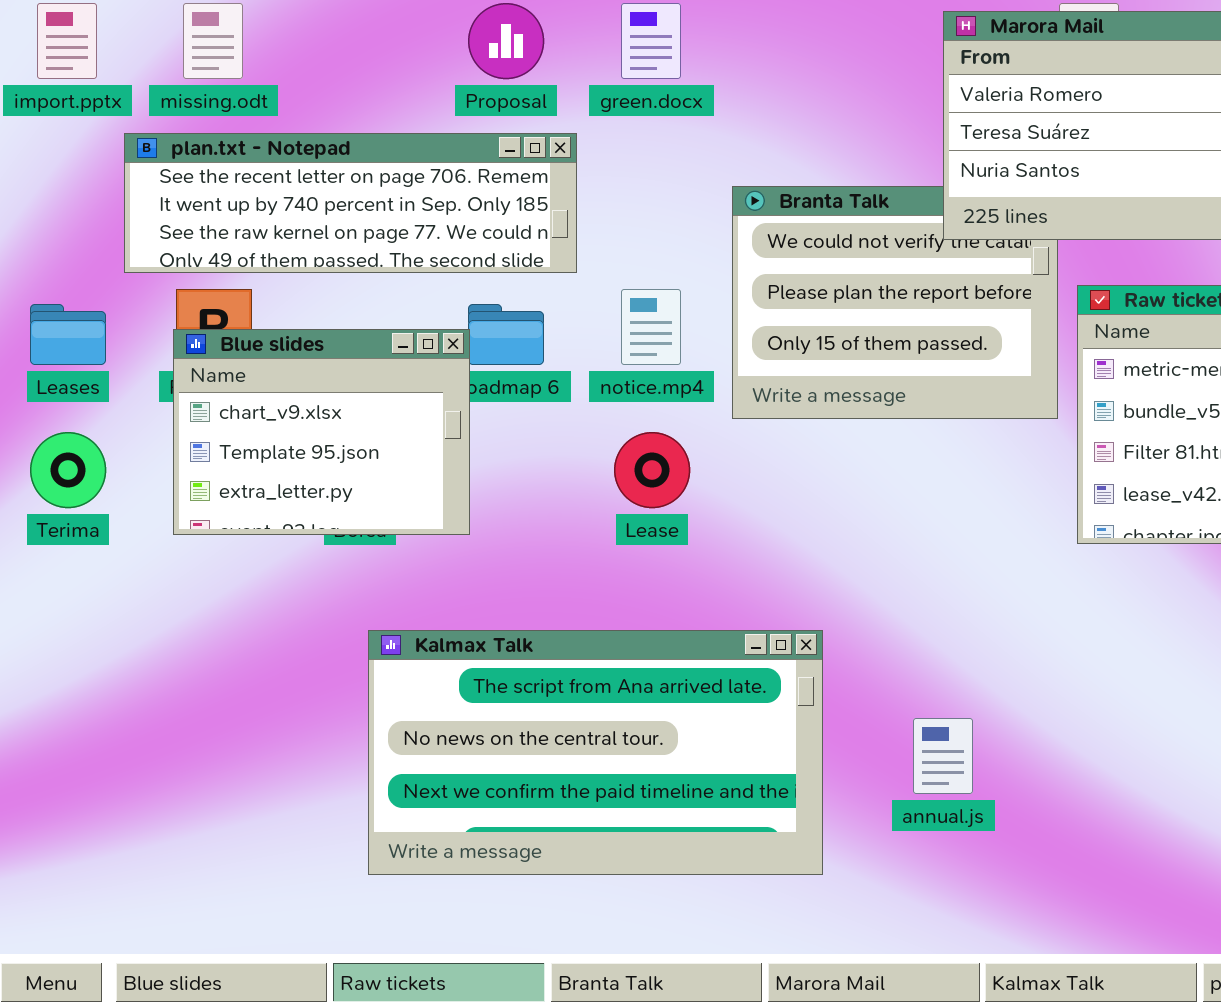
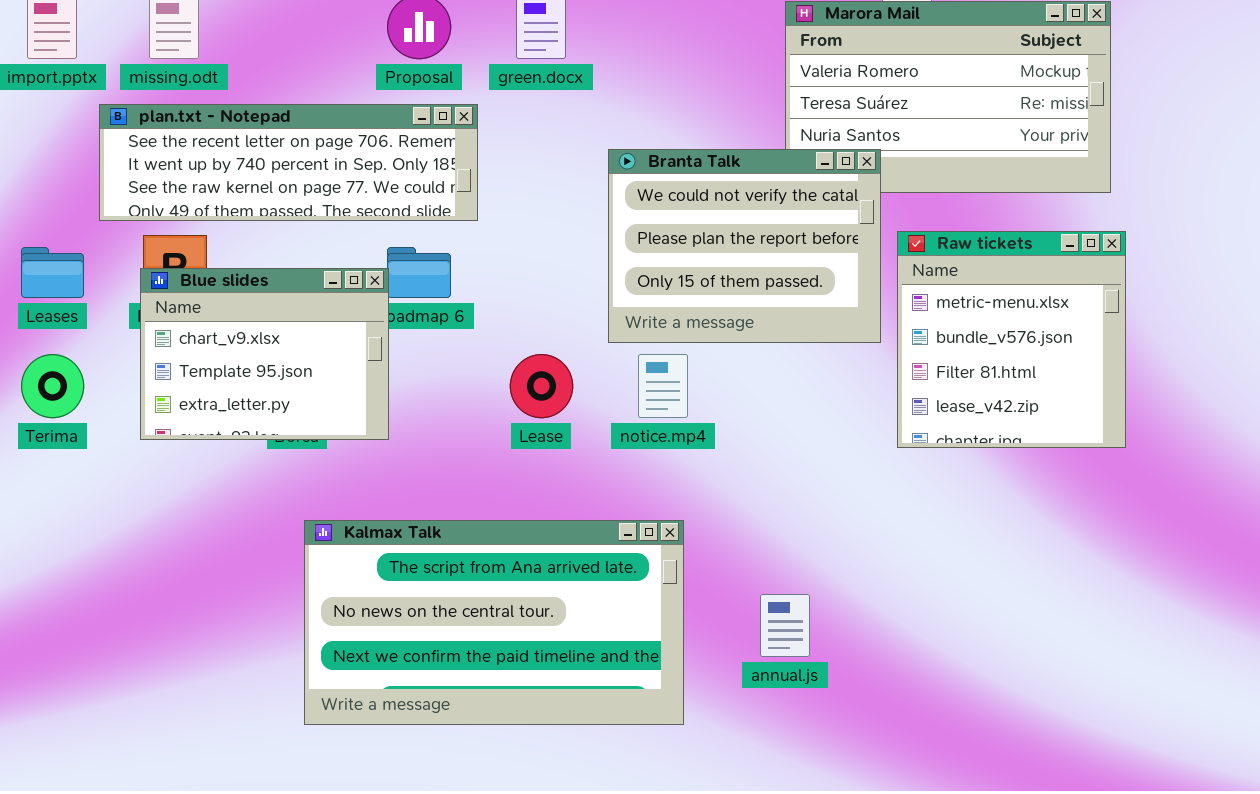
Branta Talk: [732,186,1058,419] -> [608,149,881,343], raised
notice.mp4: [621,289,681,365] -> [638,354,688,418], moved

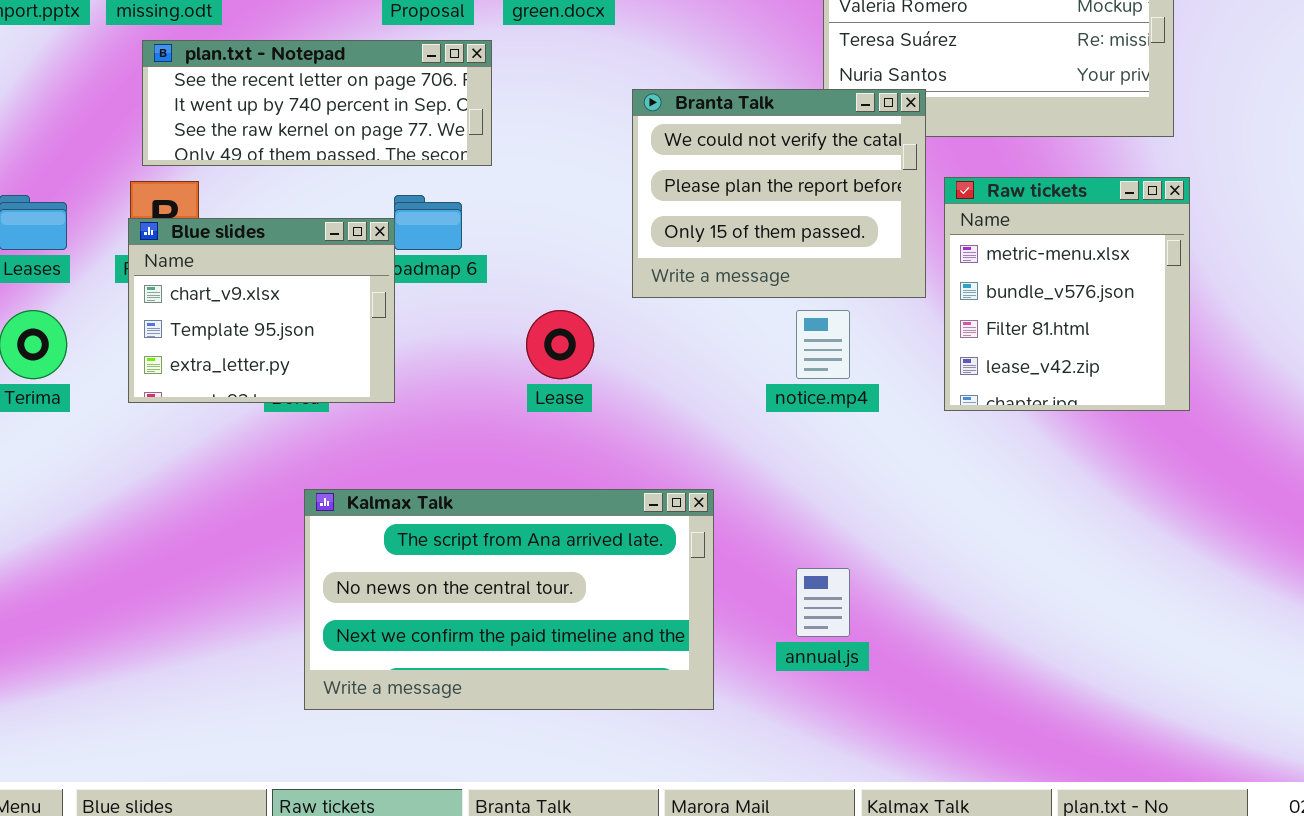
plan.txt - Notepad: [99,104,478,221] -> [142,40,492,166], resized
notice.mp4: [638,354,688,418] -> [796,310,850,379], moved

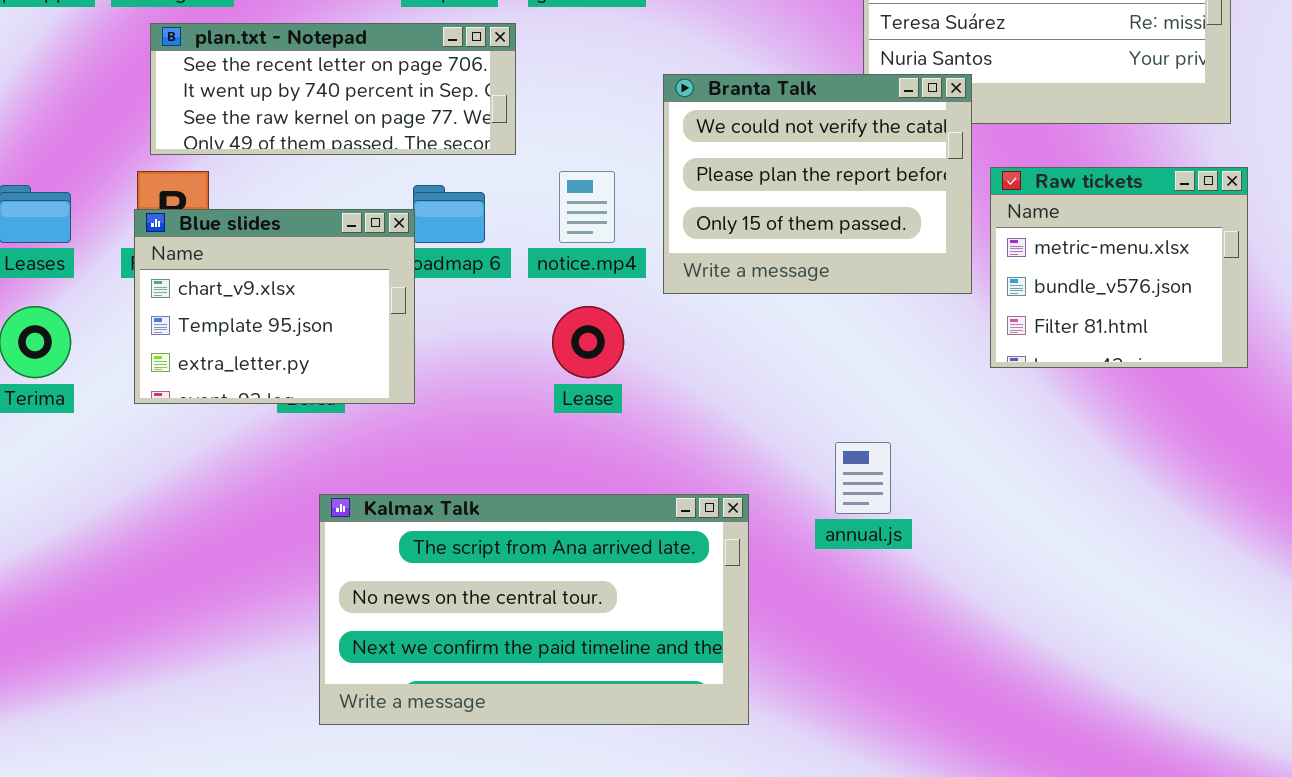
Raw tickets: [944,177,1190,411] -> [990,167,1248,368], resized
notice.mp4: [796,310,850,379] -> [559,171,615,243], moved
annual.js: [796,568,850,637] -> [835,442,891,514], moved

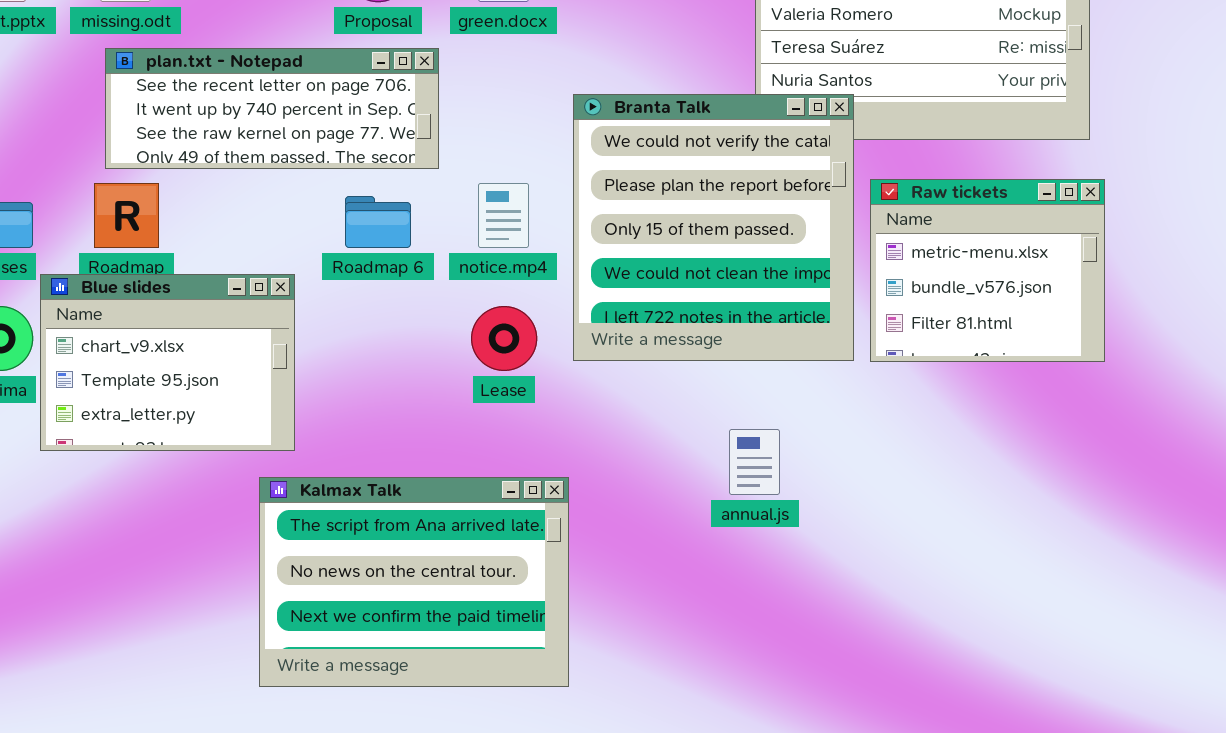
Branta Talk: [663,74,972,294] -> [573,94,854,361], resized
Blue slides: [134,209,415,404] -> [40,274,295,451], moved
Kalmax Talk: [319,494,749,725] -> [259,477,569,687], resized

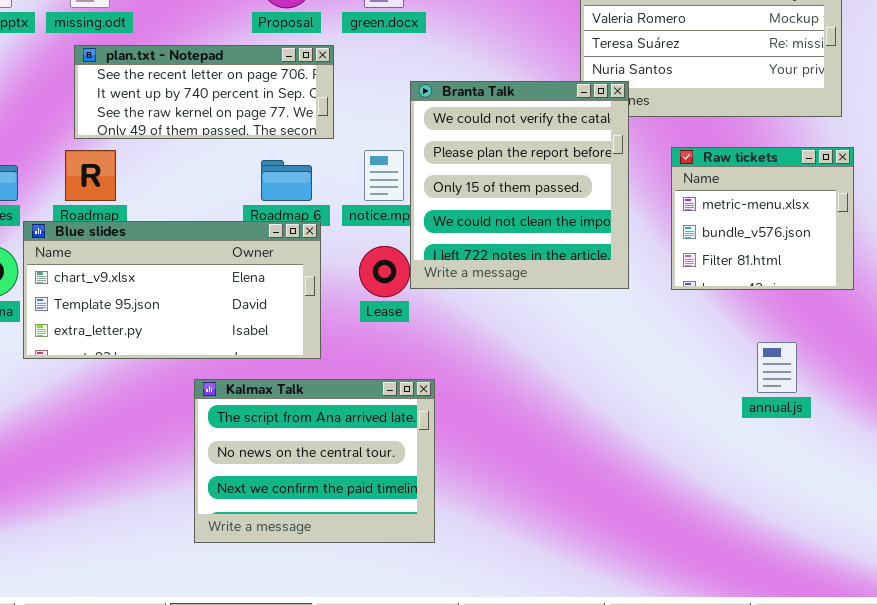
Branta Talk: [573,94,854,361] -> [410,81,629,289], moved
Blue slides: [40,274,295,451] -> [23,221,321,359], resized
annual.js: [729,429,780,495] -> [757,342,797,393], moved

